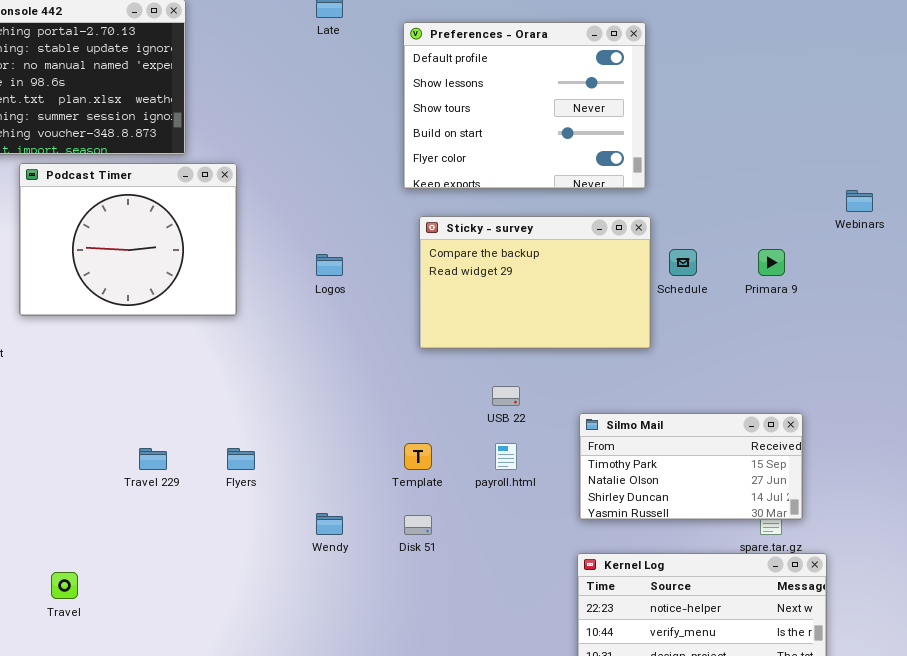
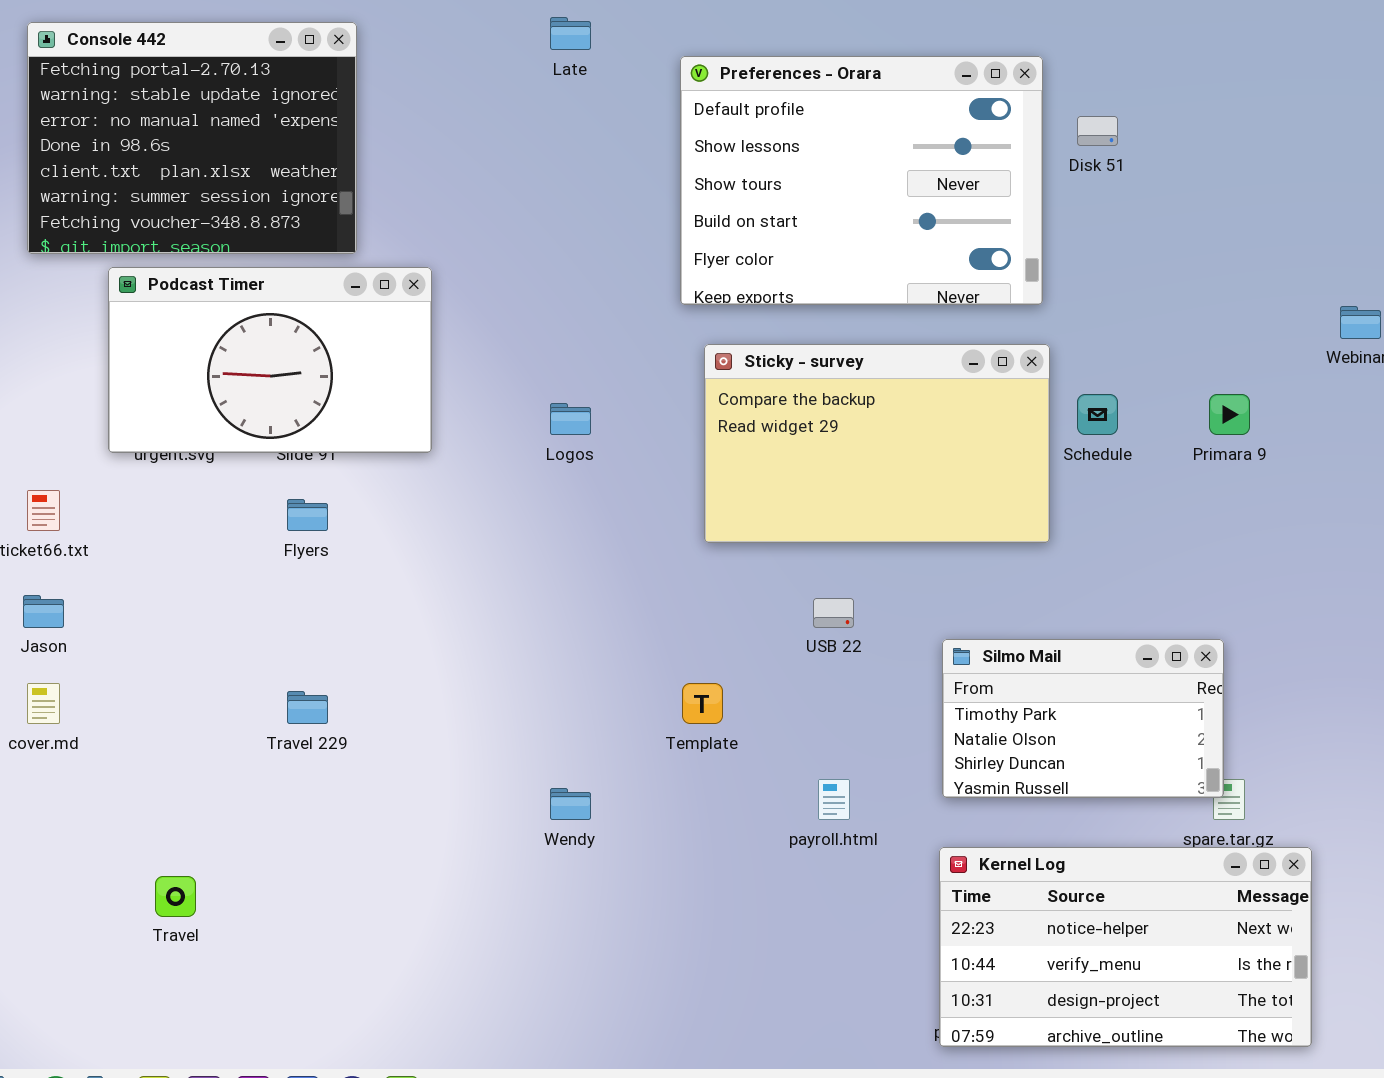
Podcast Timer: [19,163,237,316] -> [108,267,432,453], resized
Silmo Mail: [579,413,803,520] -> [942,639,1224,798], resized
payroll.html: [495,443,517,470] -> [818,779,850,820], moved
Flyers: [227,448,255,470] -> [287,499,328,531], moved
Disk 51: [404,515,432,535] -> [1077,116,1118,146], moved

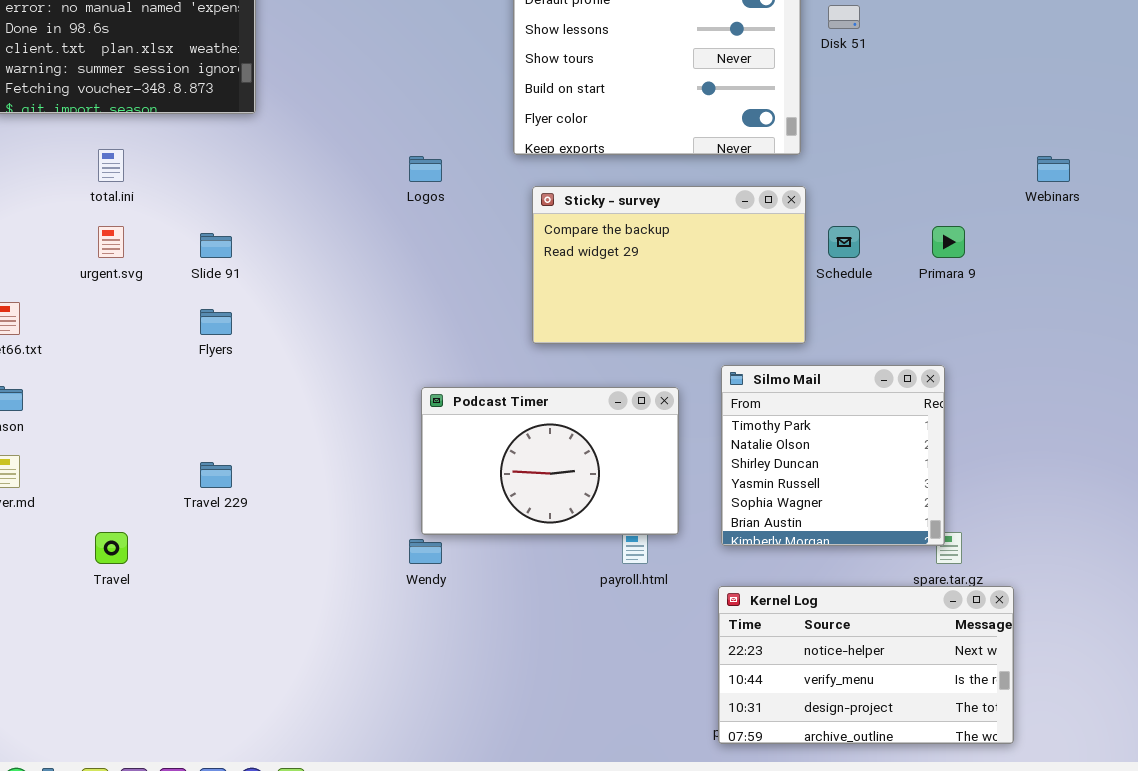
Podcast Timer: [108,267,432,453] -> [421,387,679,535], moved
Logos: [550,403,591,435] -> [409,156,442,182], moved
Silmo Mail: [942,639,1224,798] -> [721,365,945,546], resized
Travel: [155,876,196,917] -> [95,532,128,564], moved

